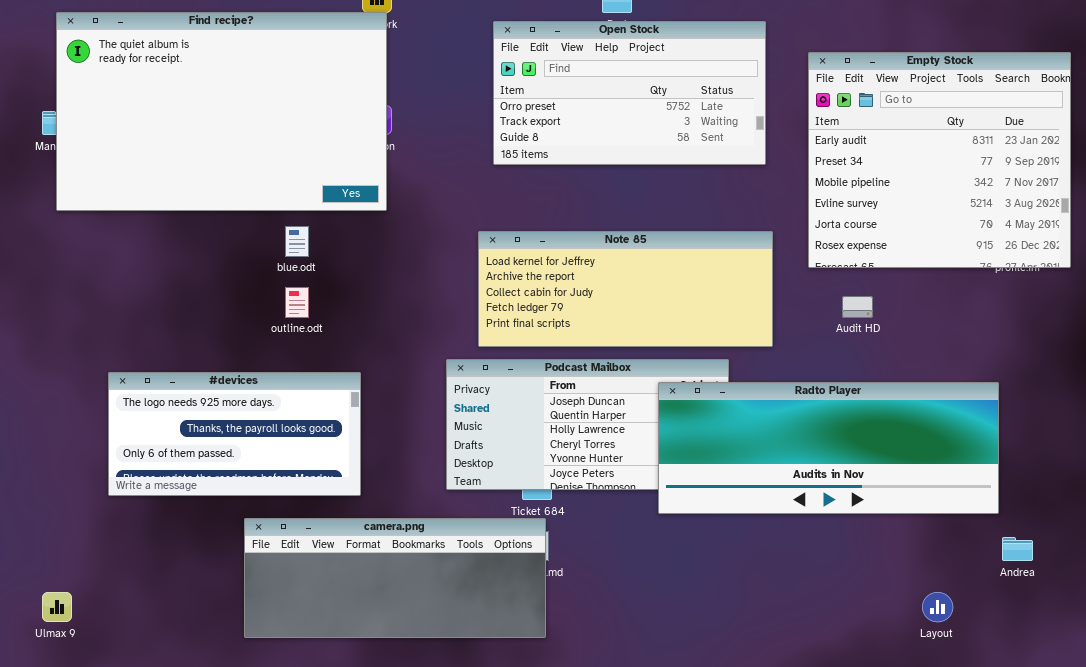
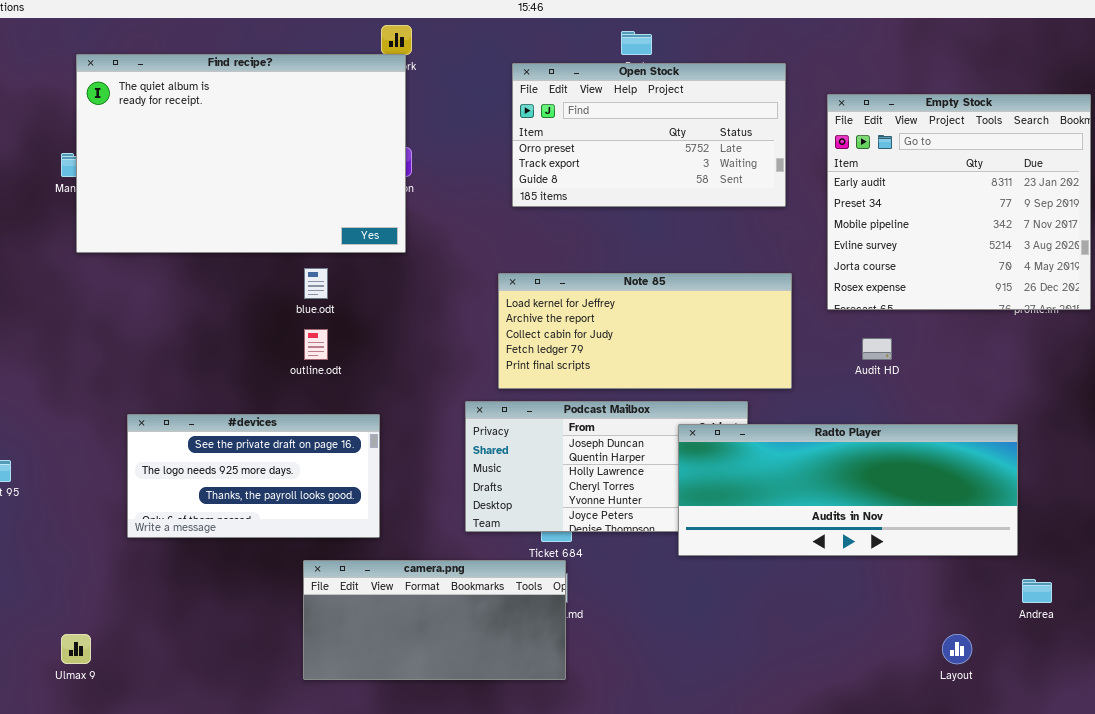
#devices: [108,372,361,496] -> [127,414,380,538], scrolled up 1 row
camera.png: [244,518,546,638] -> [303,560,566,680], resized

